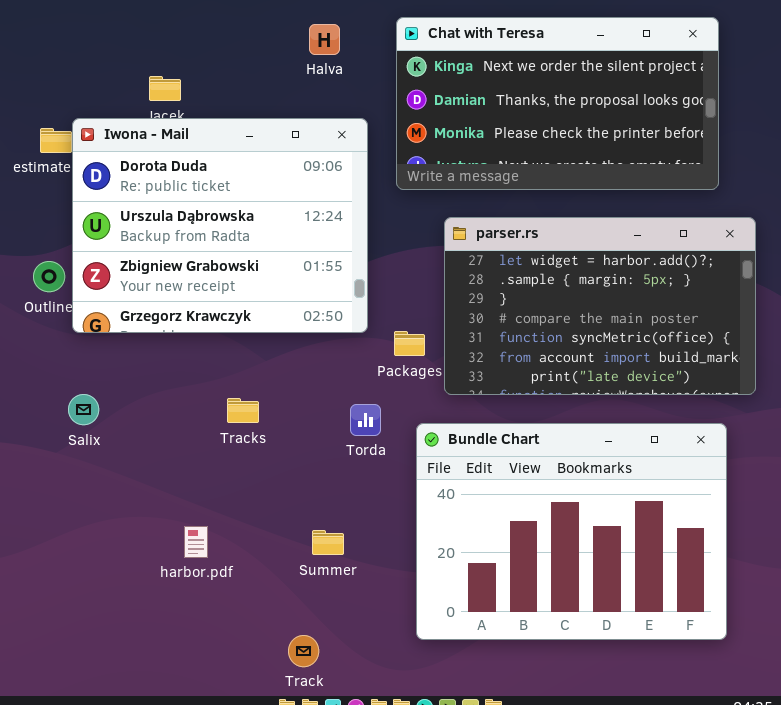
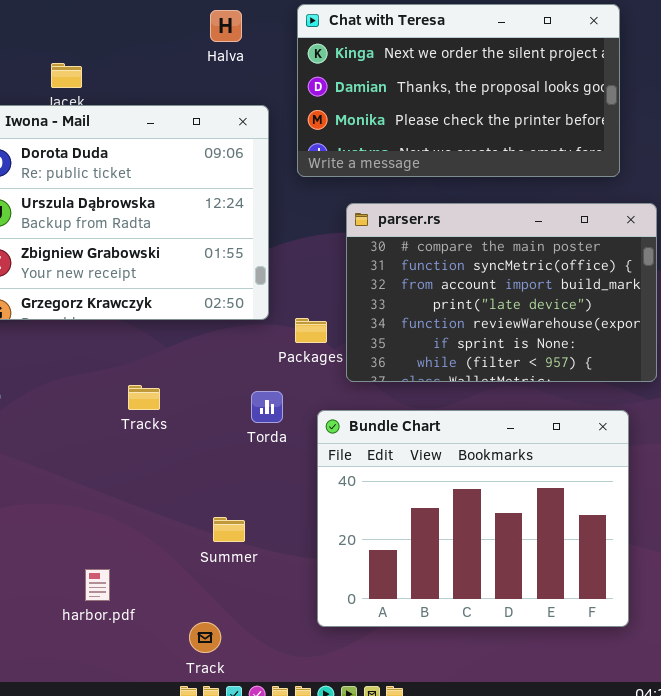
parser.rs: [444,217,756,395] -> [346,203,657,382], scrolled down 3 rows
harbor.pdf: [184,526,208,558] -> [85,569,110,601], moved

